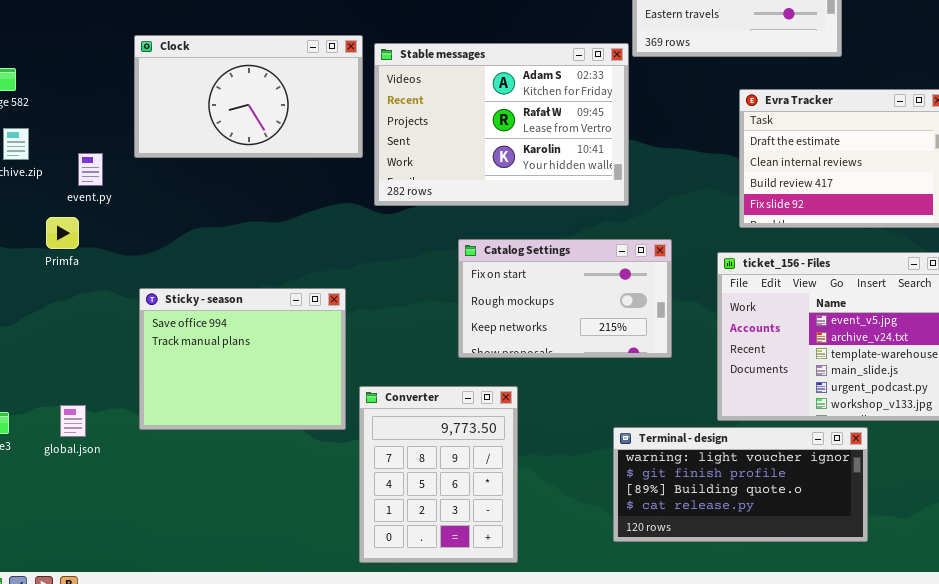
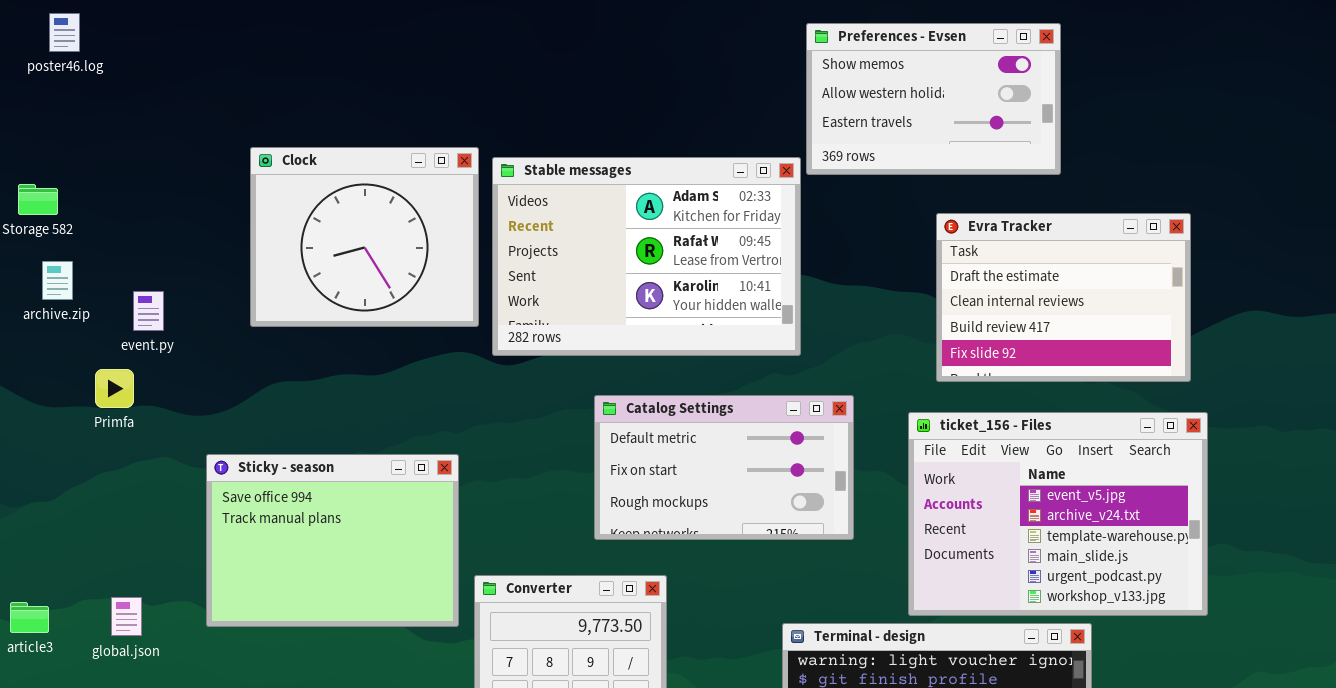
Clock: [134,35,363,158] -> [250,147,479,327], resized
Catalog Settings: [458,239,672,358] -> [594,395,854,540], scrolled up 1 row

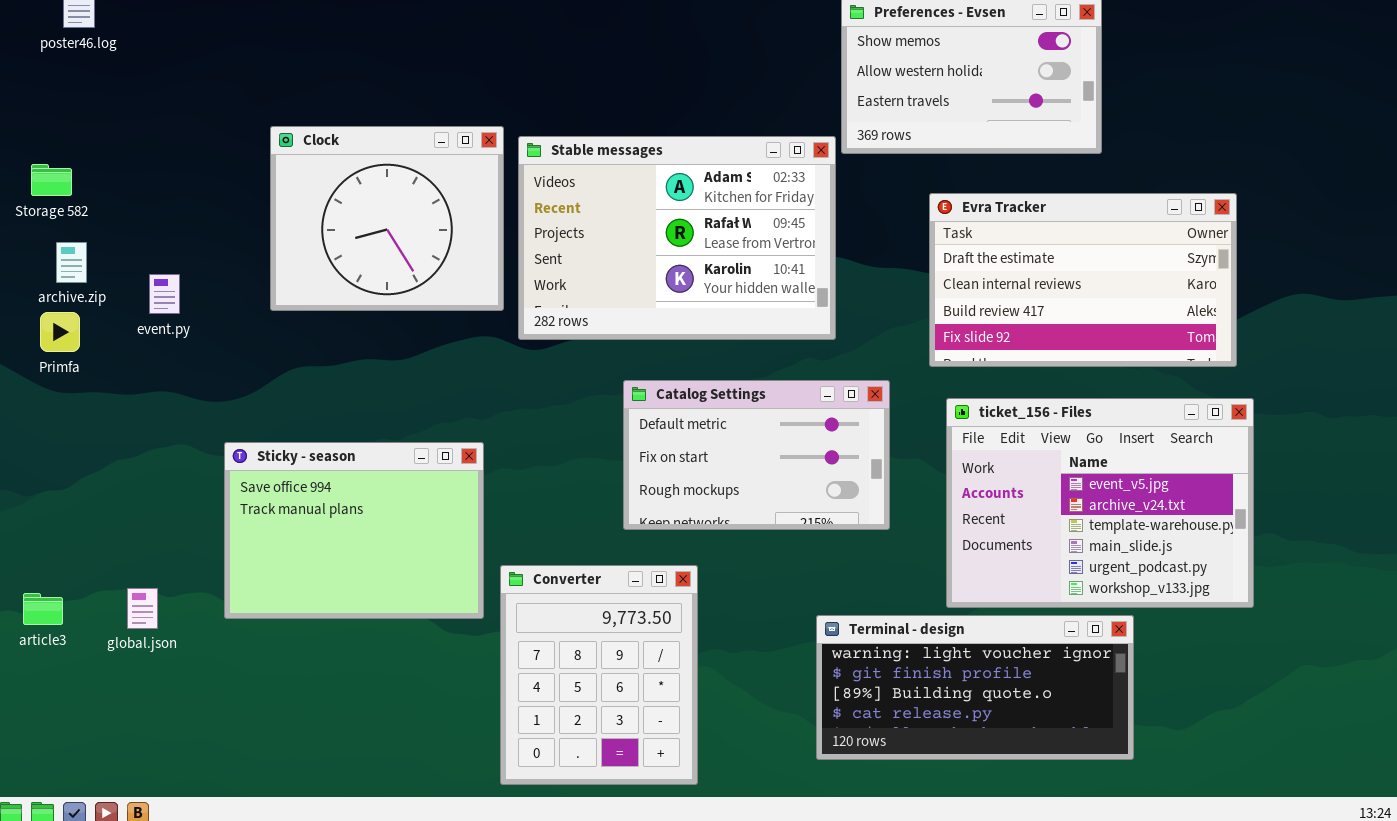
Evra Tracker: [936,213,1191,382] -> [929,193,1237,367], resized
Primfa: [95,369,134,408] -> [40,312,80,352], moved

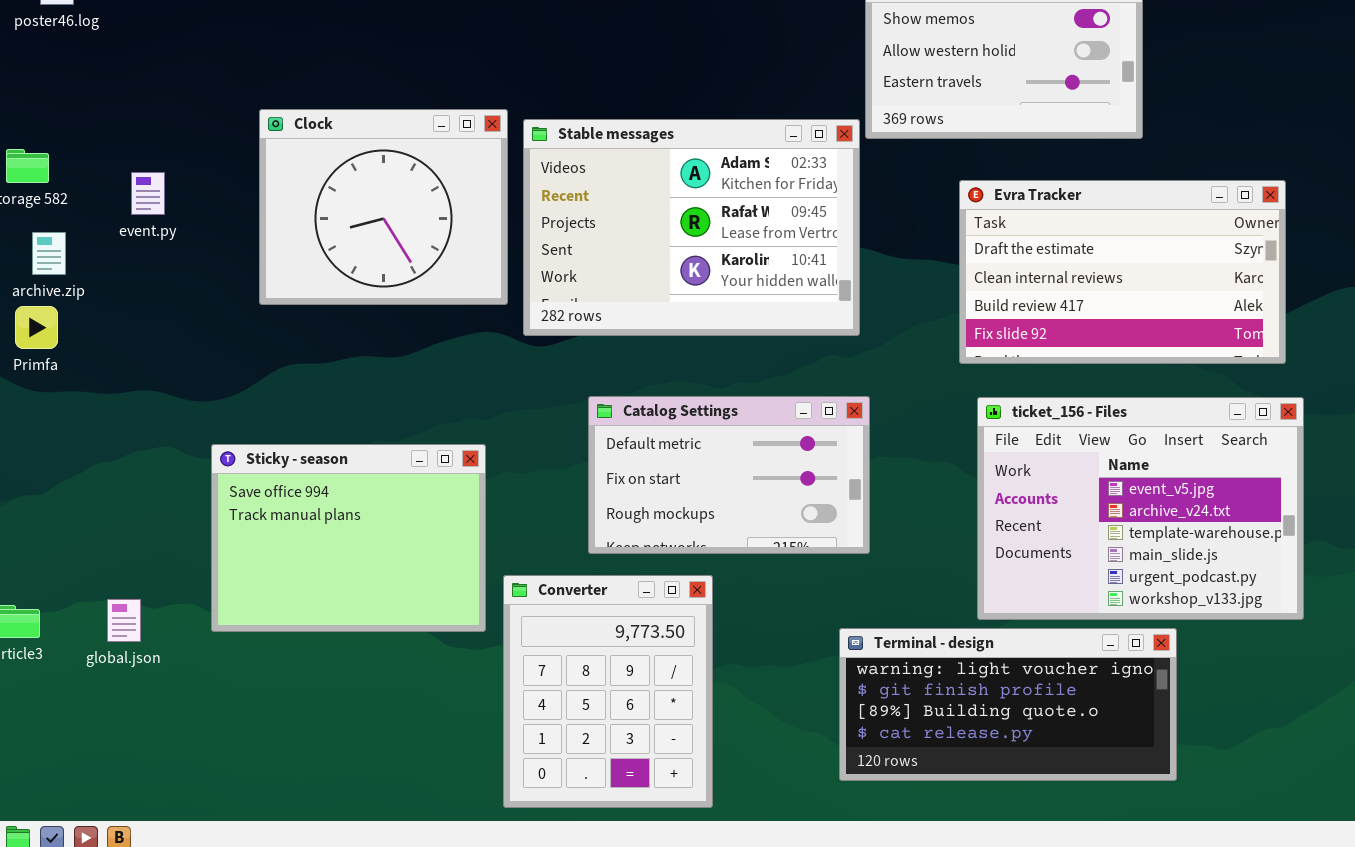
event.py: [149,274,180,314] -> [131,172,165,215], moved
Catalog Settings: [623,380,890,530] -> [588,396,870,554], moved

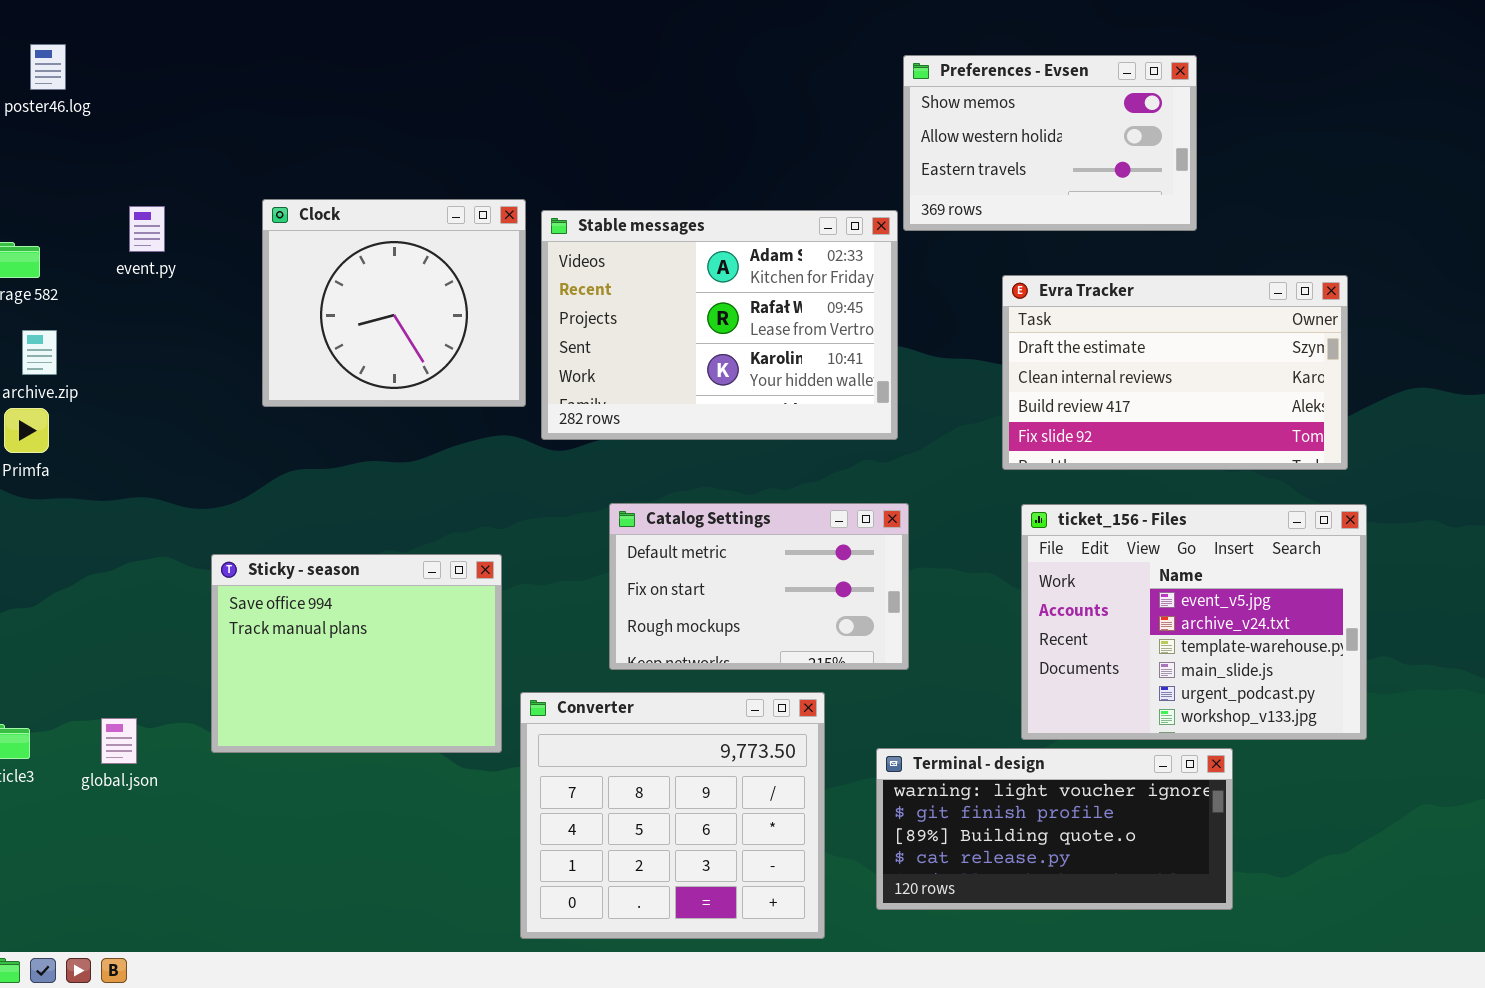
event.py: [131,172,165,215] -> [129,206,165,252], moved
Converter: [503,575,713,808] -> [520,692,825,939], resized

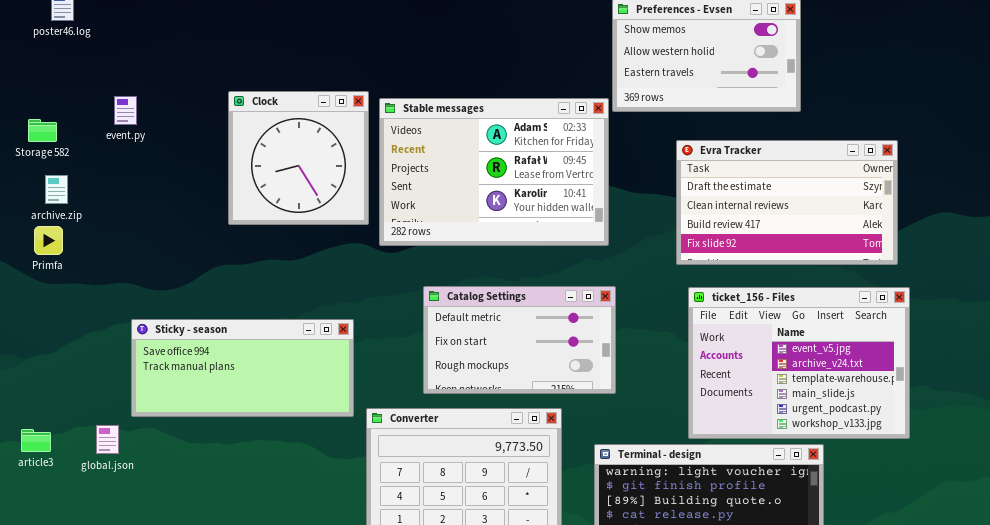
Clock: [262,199,526,407] -> [228,91,369,225], resized
Sticky - season: [211,554,502,753] -> [131,319,354,417], resized

